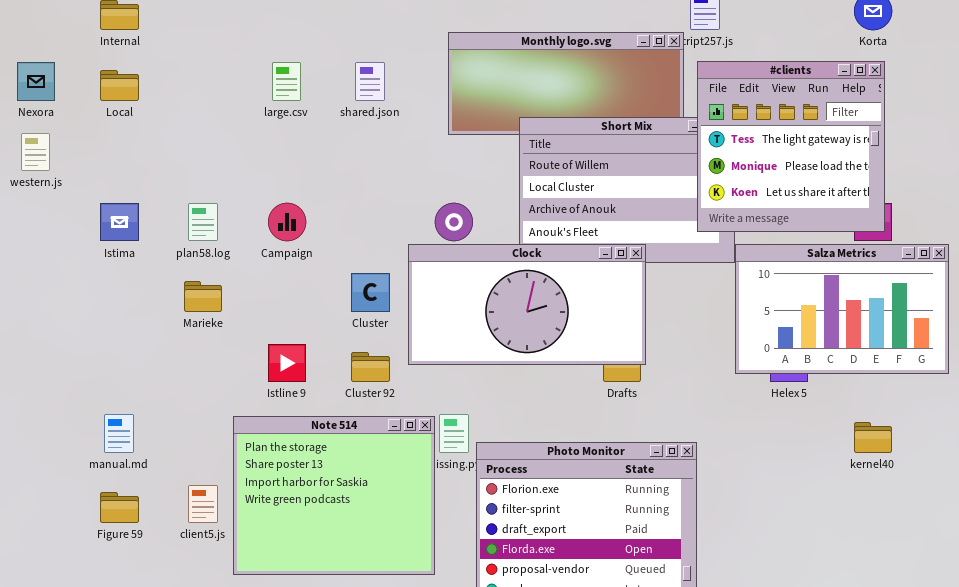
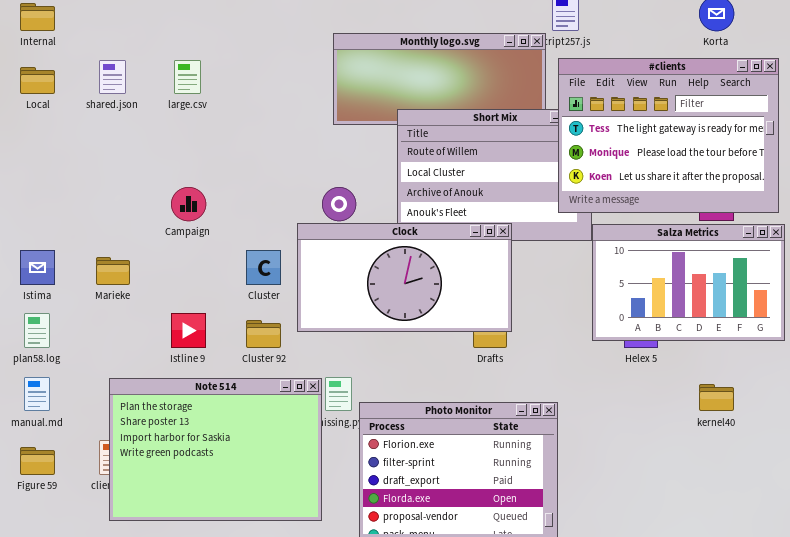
#clients: [697,61,885,232] -> [558,58,779,213], resized
shared.json: [355,62,385,101] -> [99,60,126,94], moved
Istima: [100,203,139,241] -> [20,250,55,285], moved
plan58.log: [188,203,218,241] -> [24,313,50,348], moved
Note 514: [233,416,435,575] -> [109,378,322,521], resized

